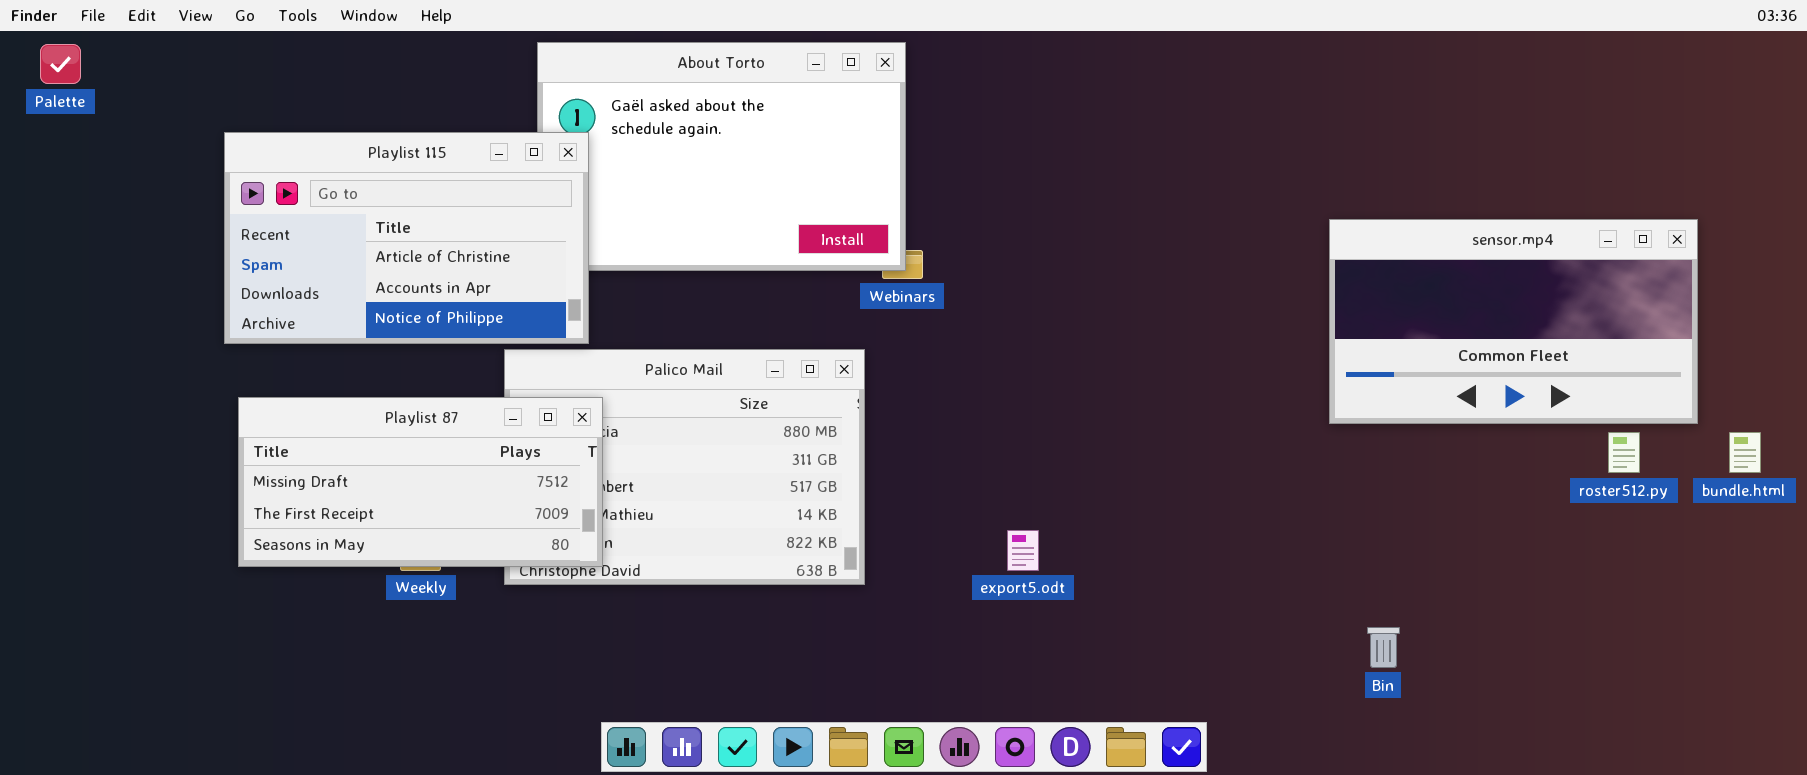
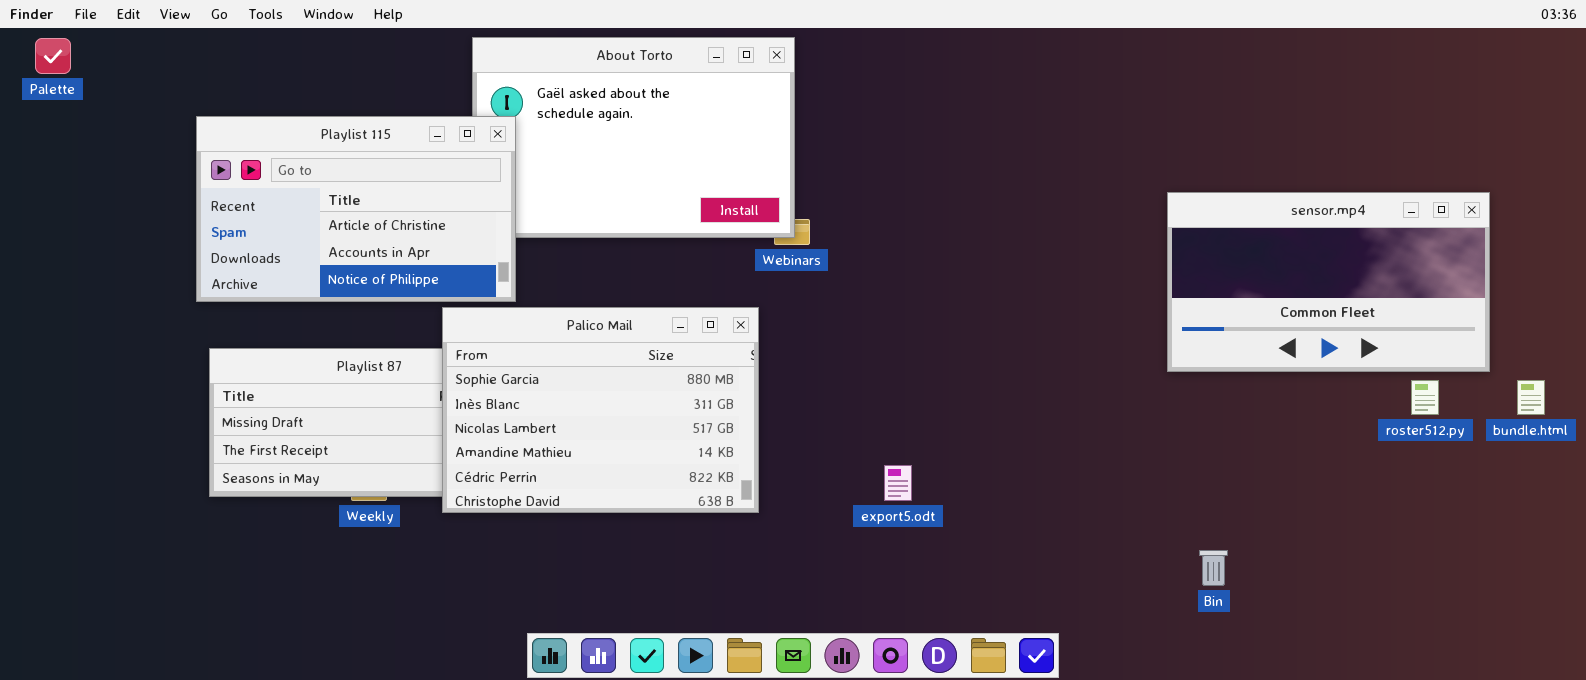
Palico Mail: [504,349,865,585] -> [442,307,759,513], raised

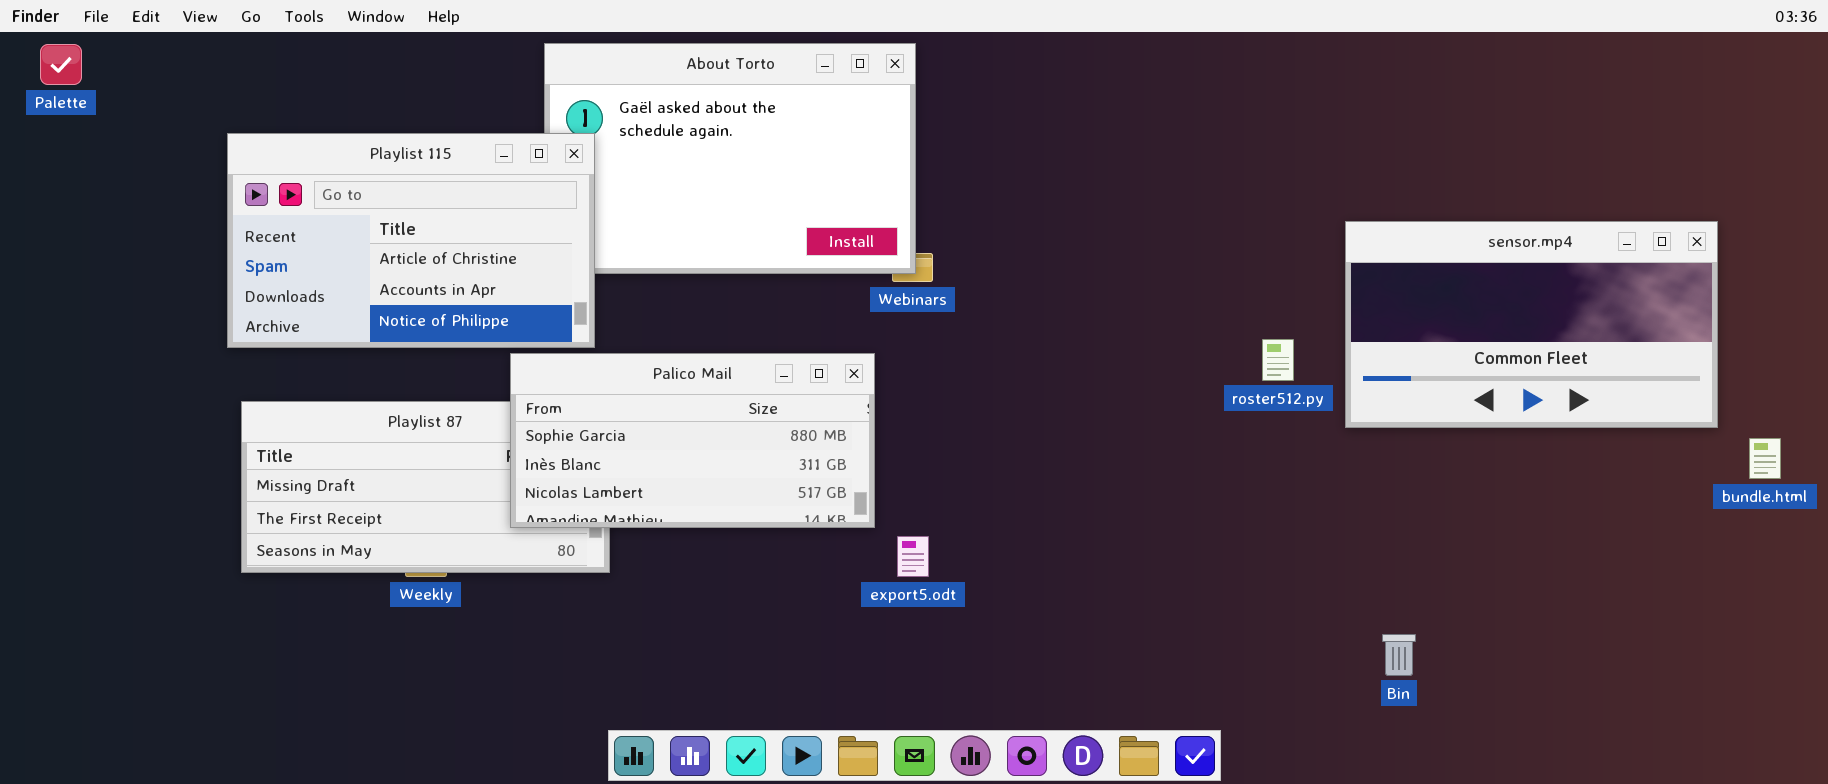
Palico Mail: [442,307,759,513] -> [510,353,875,528], resized
roster512.py: [1411,380,1439,415] -> [1262,339,1294,381], moved
export5.odt: [884,465,912,501] -> [897,536,929,577], moved

